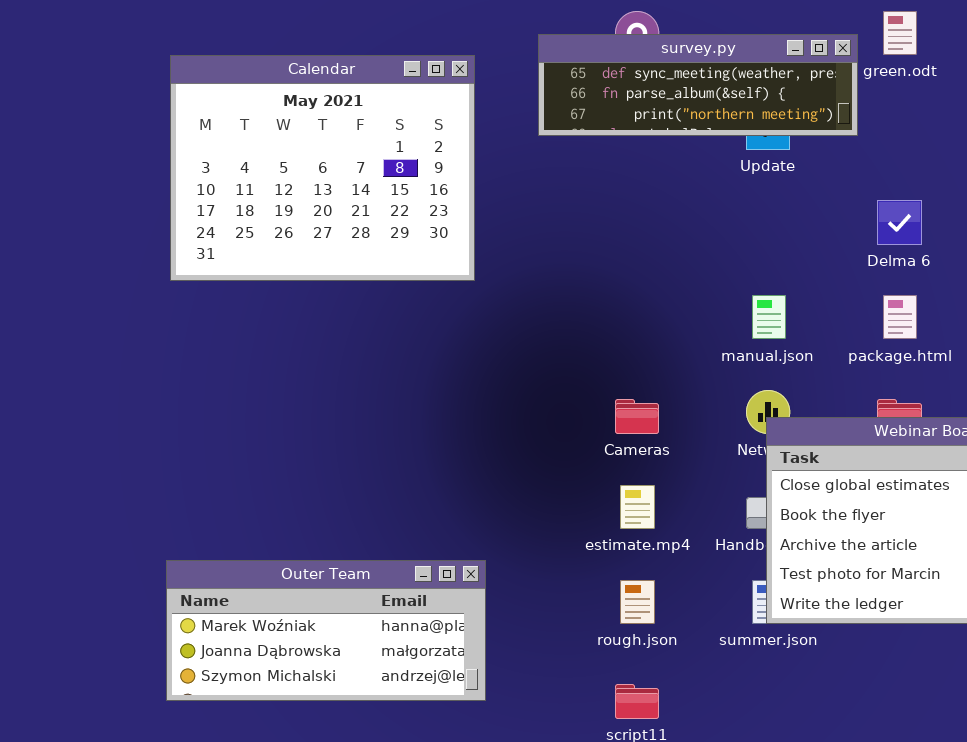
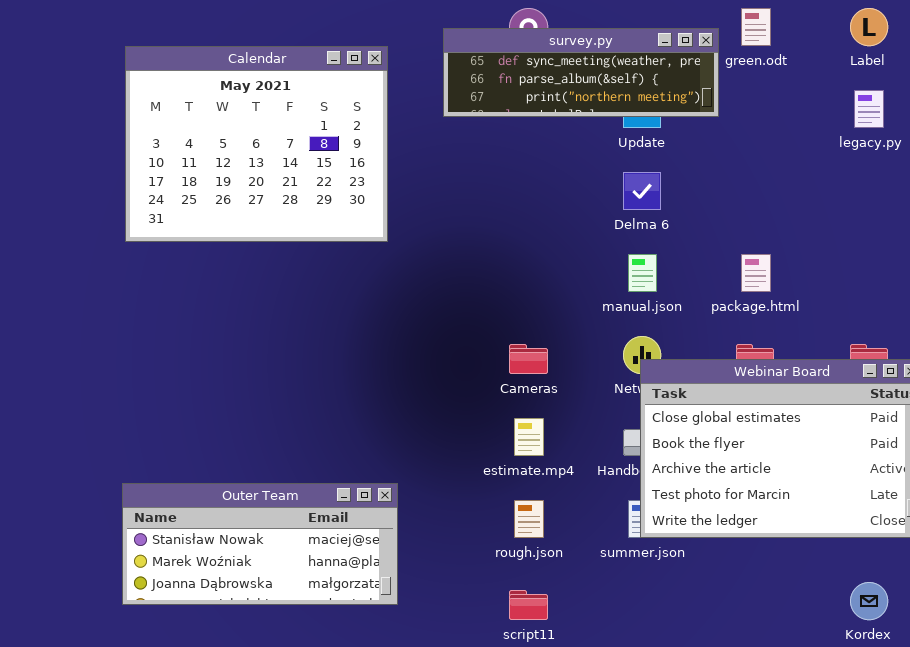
Delma 6: [877,200,922,245] -> [623,172,661,210], moved
Outer Team: [166,560,486,701] -> [122,483,398,605], scrolled up 1 row

